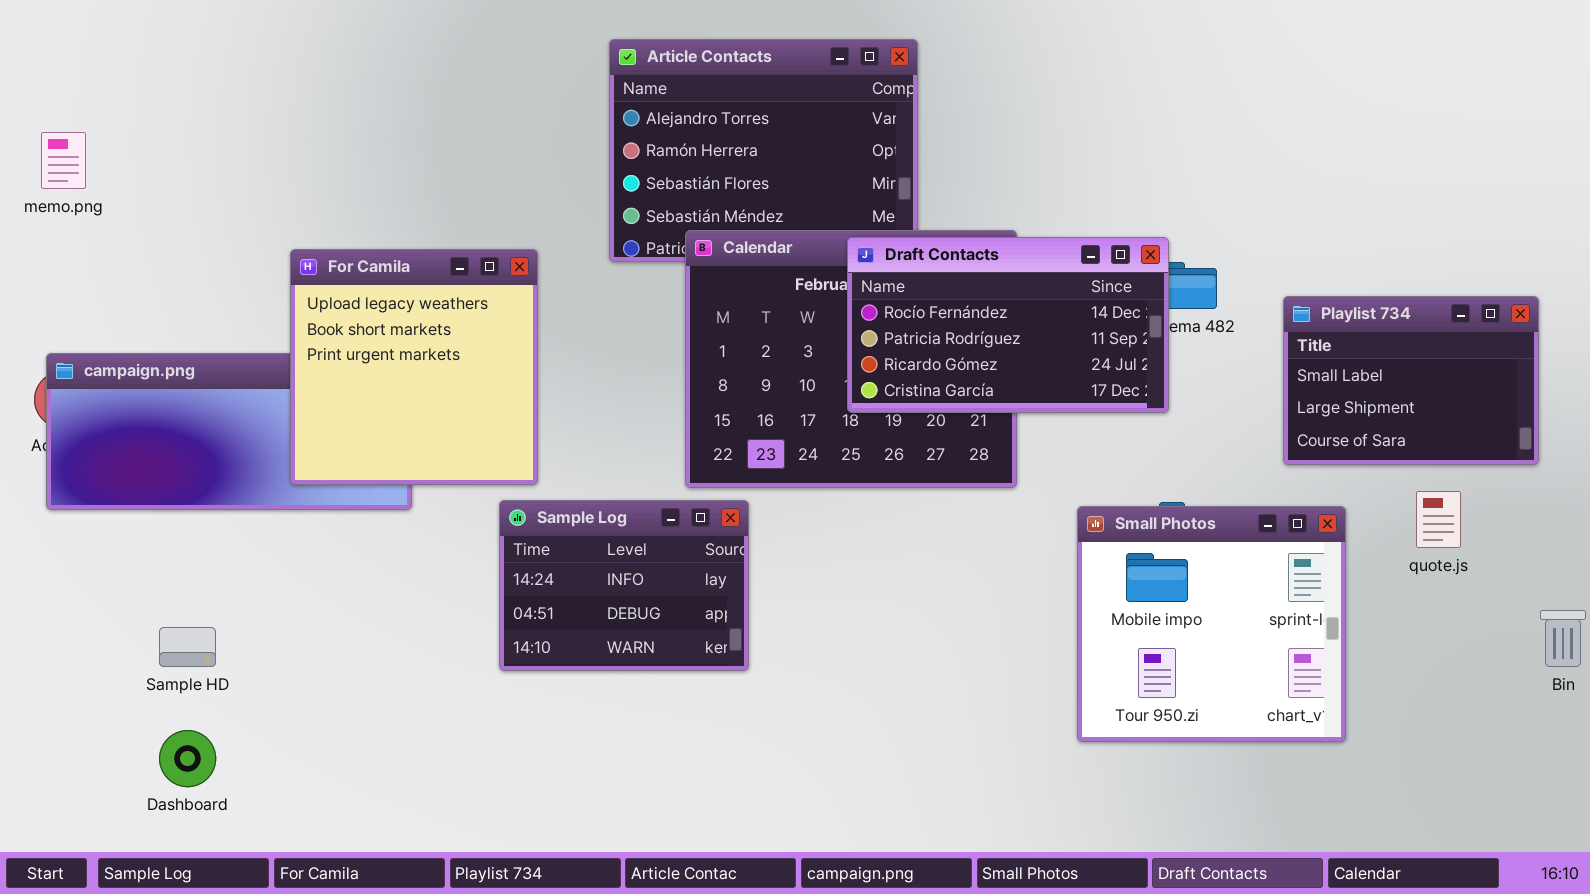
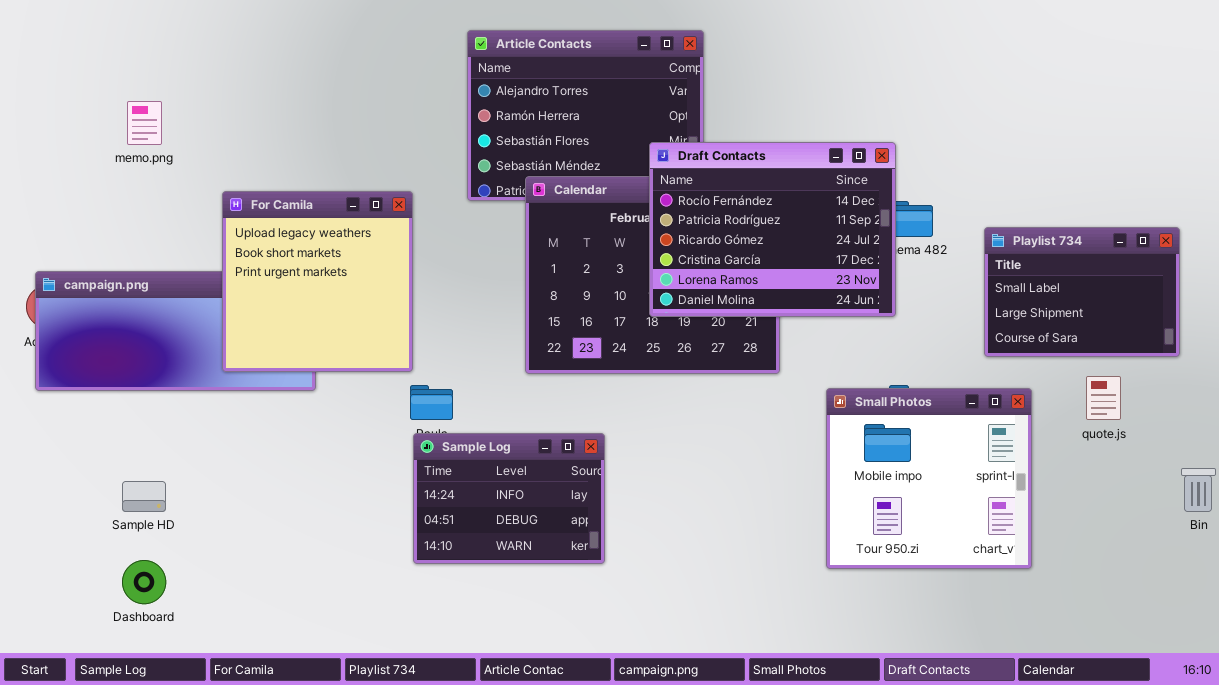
memo.png: [41,132,86,189] -> [127,101,162,145], moved
Draft Contacts: [847,237,1169,413] -> [649,142,896,317], resized
Sample Log: [499,500,749,671] -> [413,433,605,564], moved

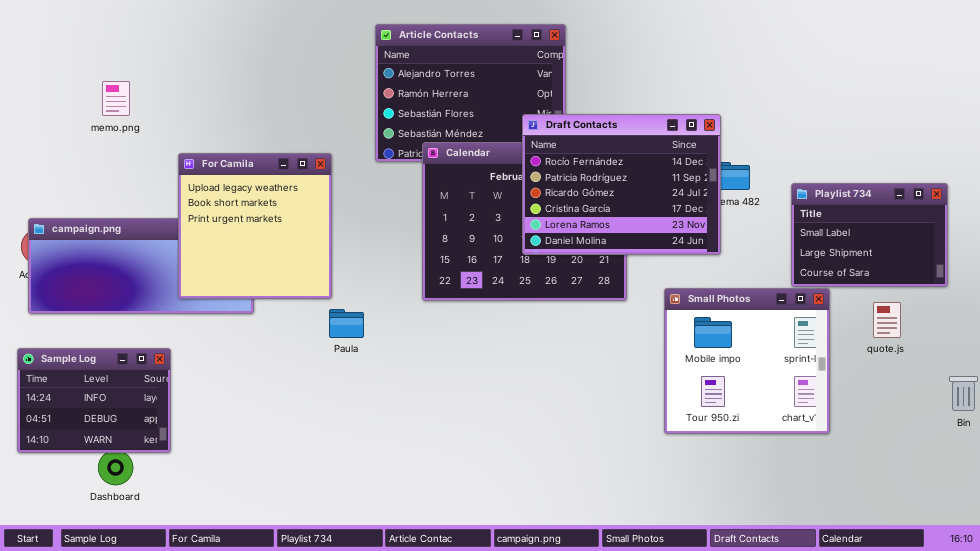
Small Photos: [826,388,1032,569] -> [664,288,830,434], moved
Sample Log: [413,433,605,564] -> [17,348,171,453], moved

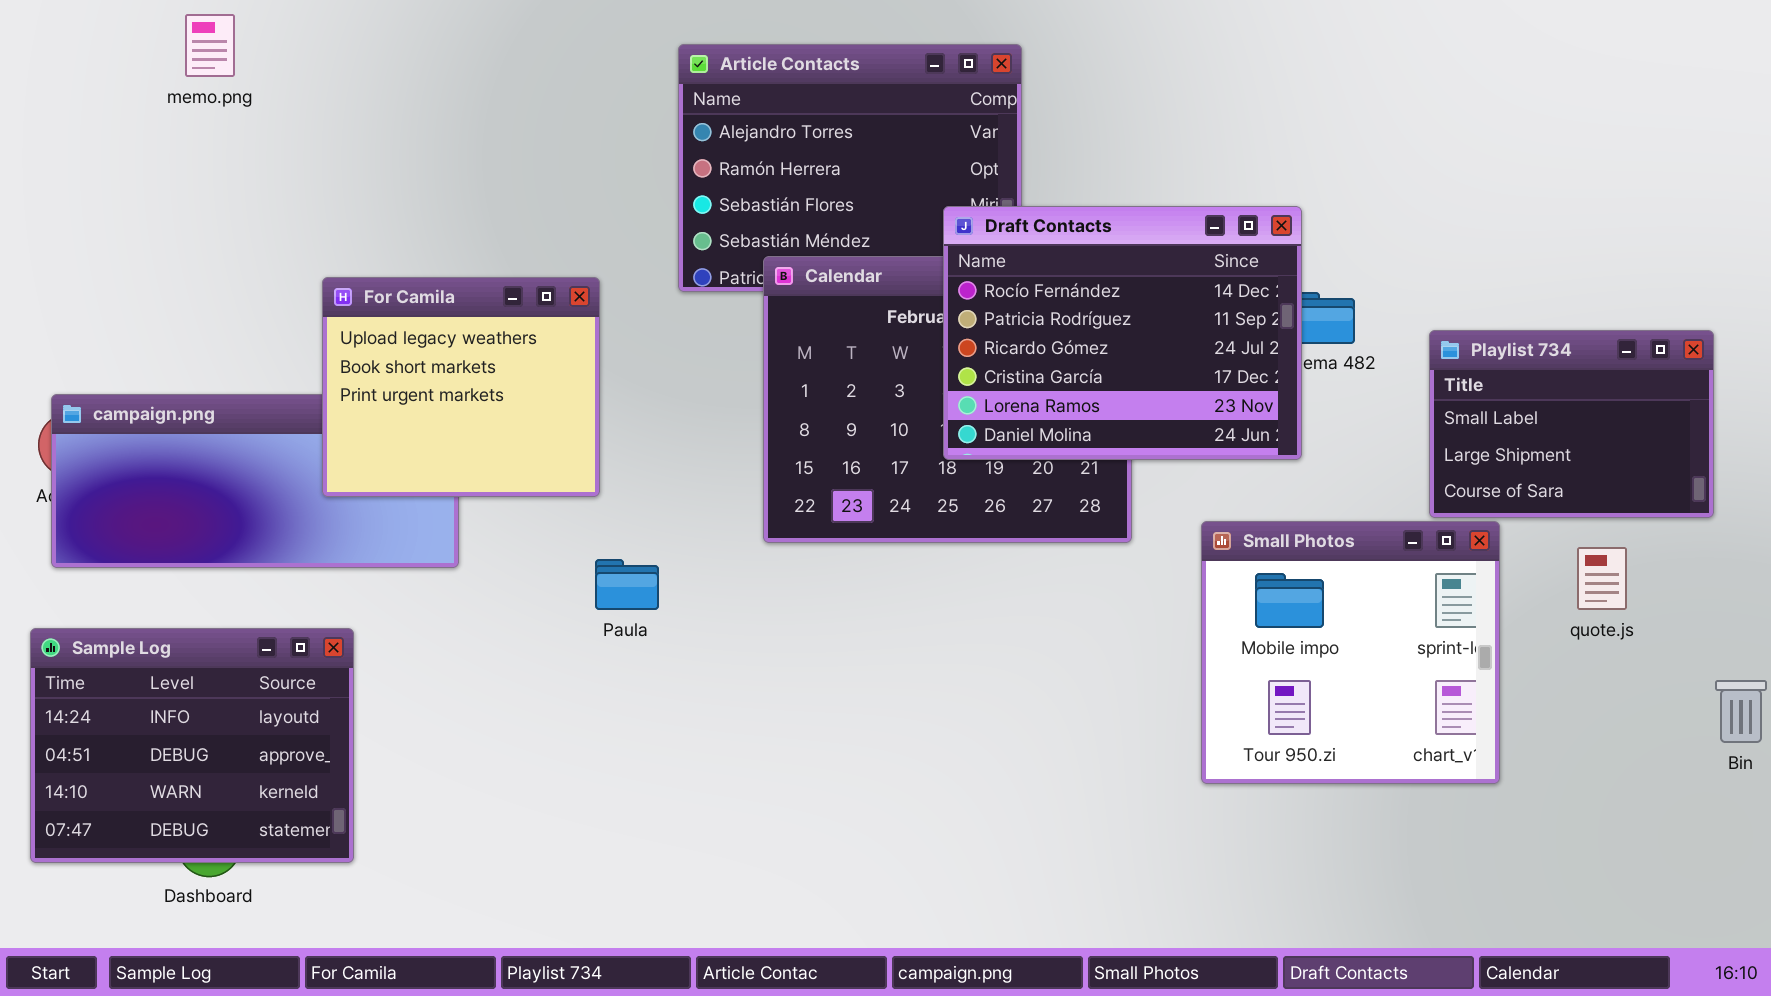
memo.png: [102,81,130,116] -> [185,14,235,77], moved
For Camila: [178,153,332,299] -> [322,277,600,497], resized
Sample Log: [17,348,171,453] -> [30,628,354,863], resized

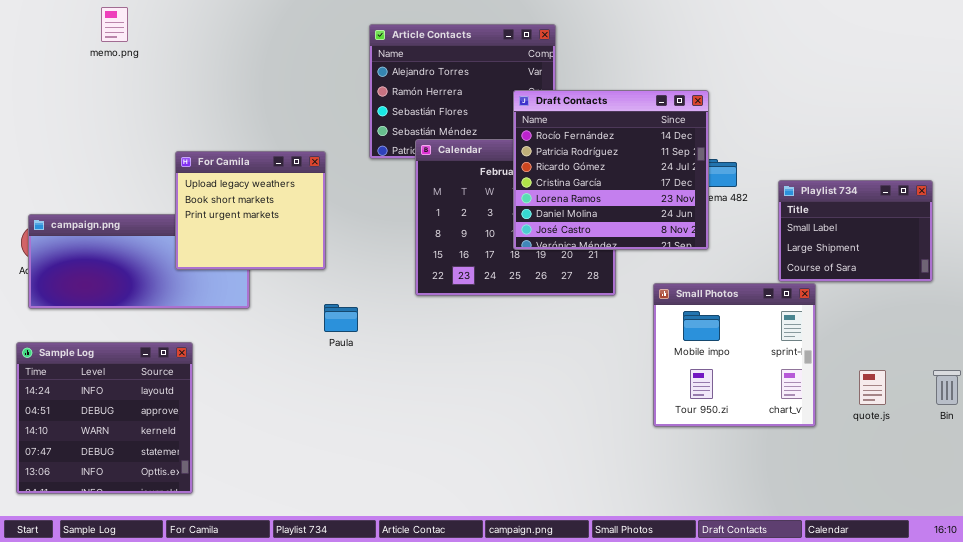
Draft Contacts: [943,206,1302,460] -> [513,90,709,250], resized
quote.js: [1577,547,1627,610] -> [859,370,886,405], moved
Sample Log: [30,628,354,863] -> [16,342,193,494], resized

